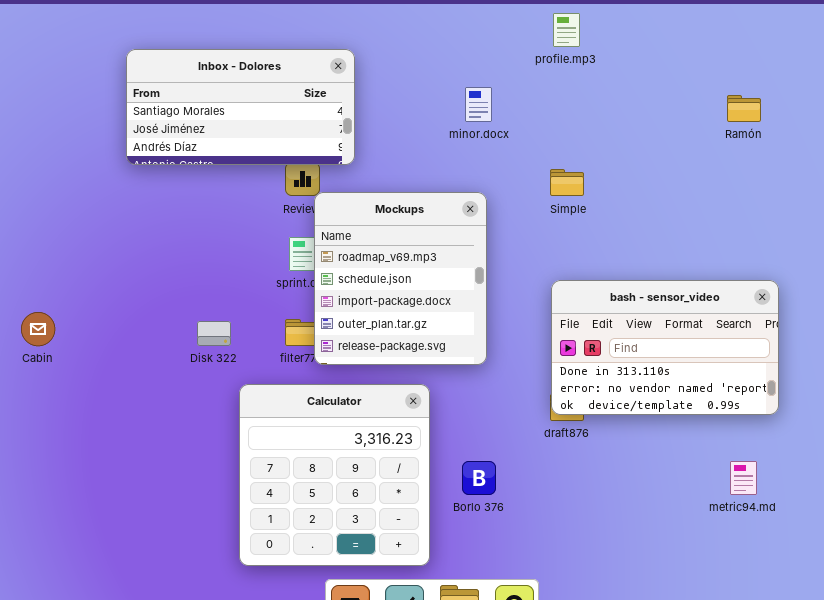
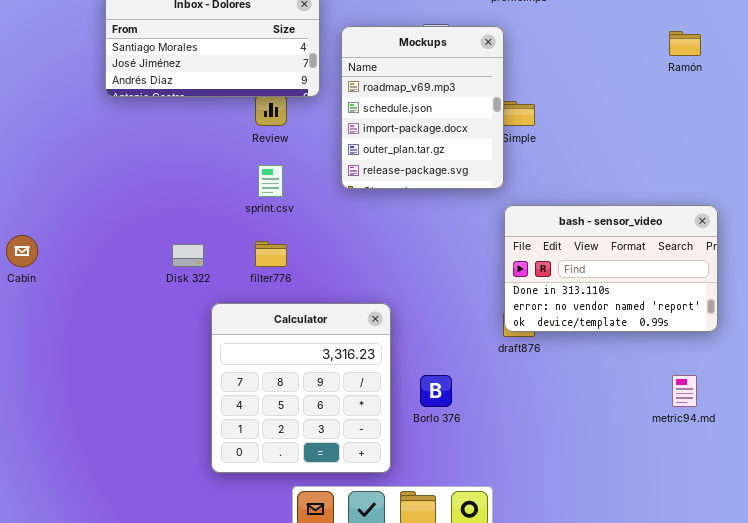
Mockups: [314,192,487,365] -> [341,26,504,189], moved

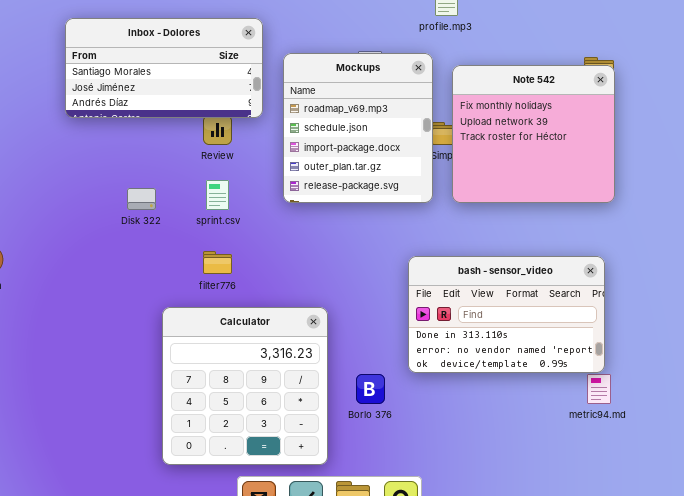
Note 542: none -> [452,65,615,203], opened
bash - sensor_video: [504,205,718,332] -> [408,256,605,373], moved
Disk 322: [172,244,204,267] -> [127,188,156,210], moved

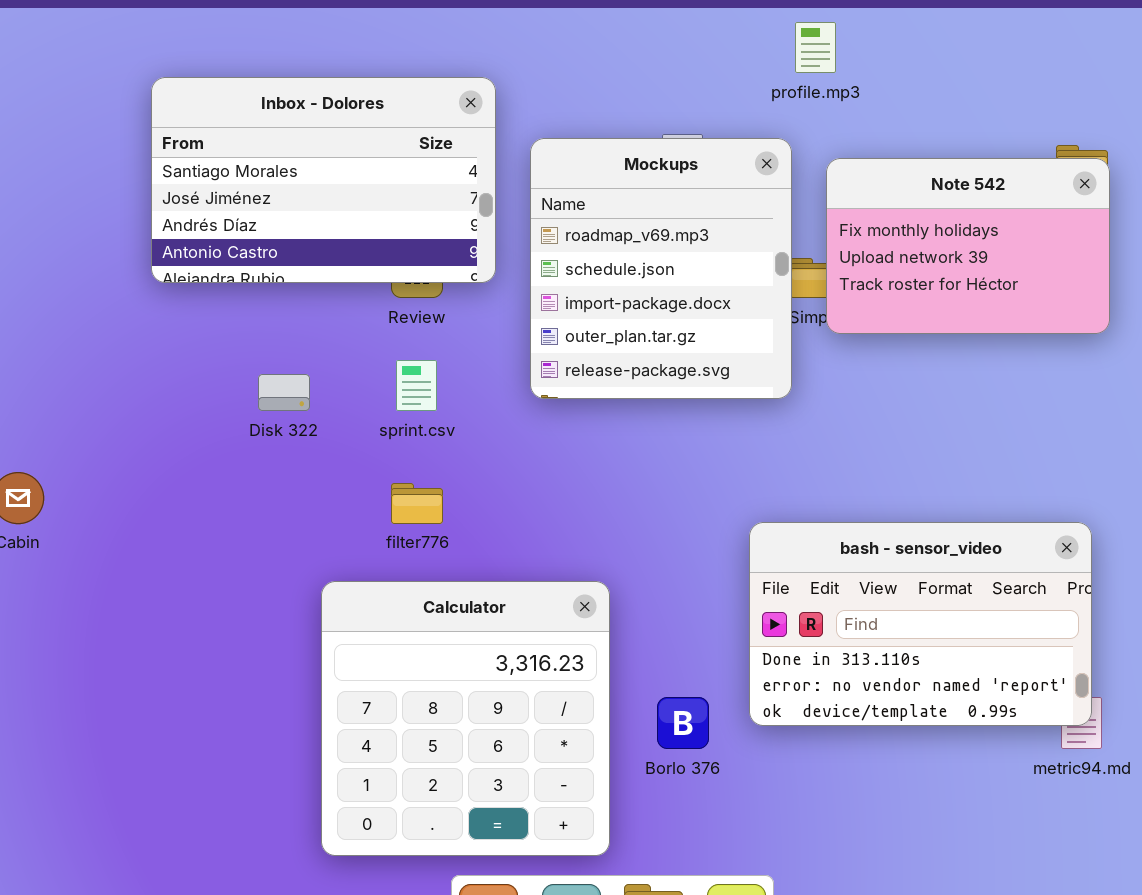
Inbox - Dolores: [65,18,263,118] -> [151,77,496,283], resized
Note 542: [452,65,615,203] -> [826,158,1110,334], resized
bash - sensor_video: [408,256,605,373] -> [749,522,1092,726], moved

